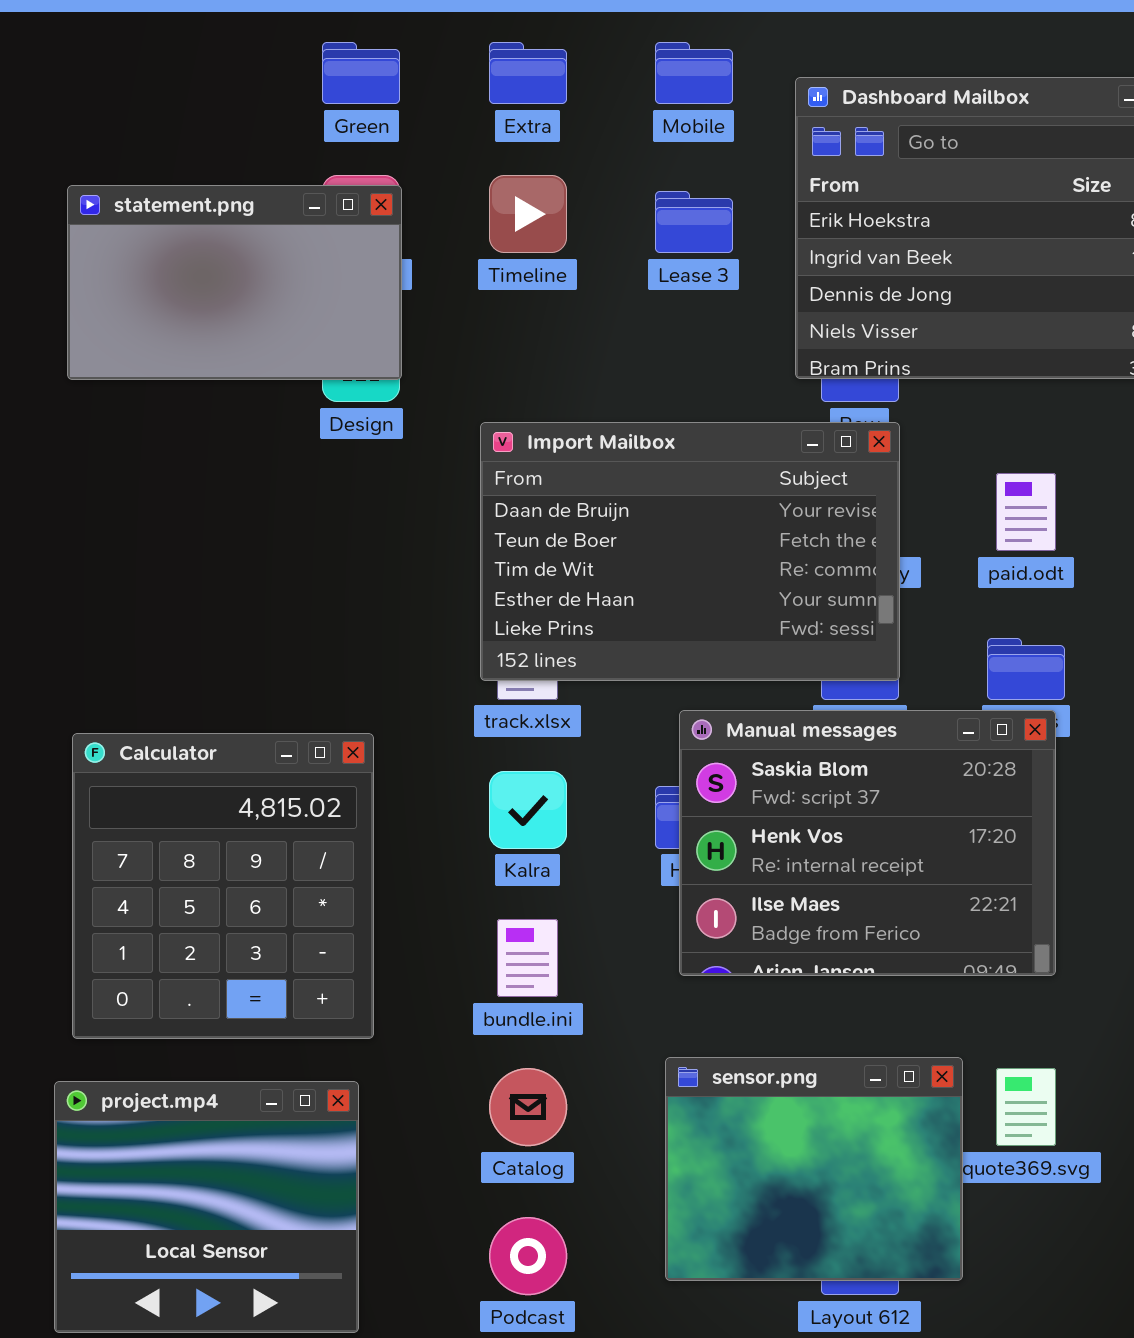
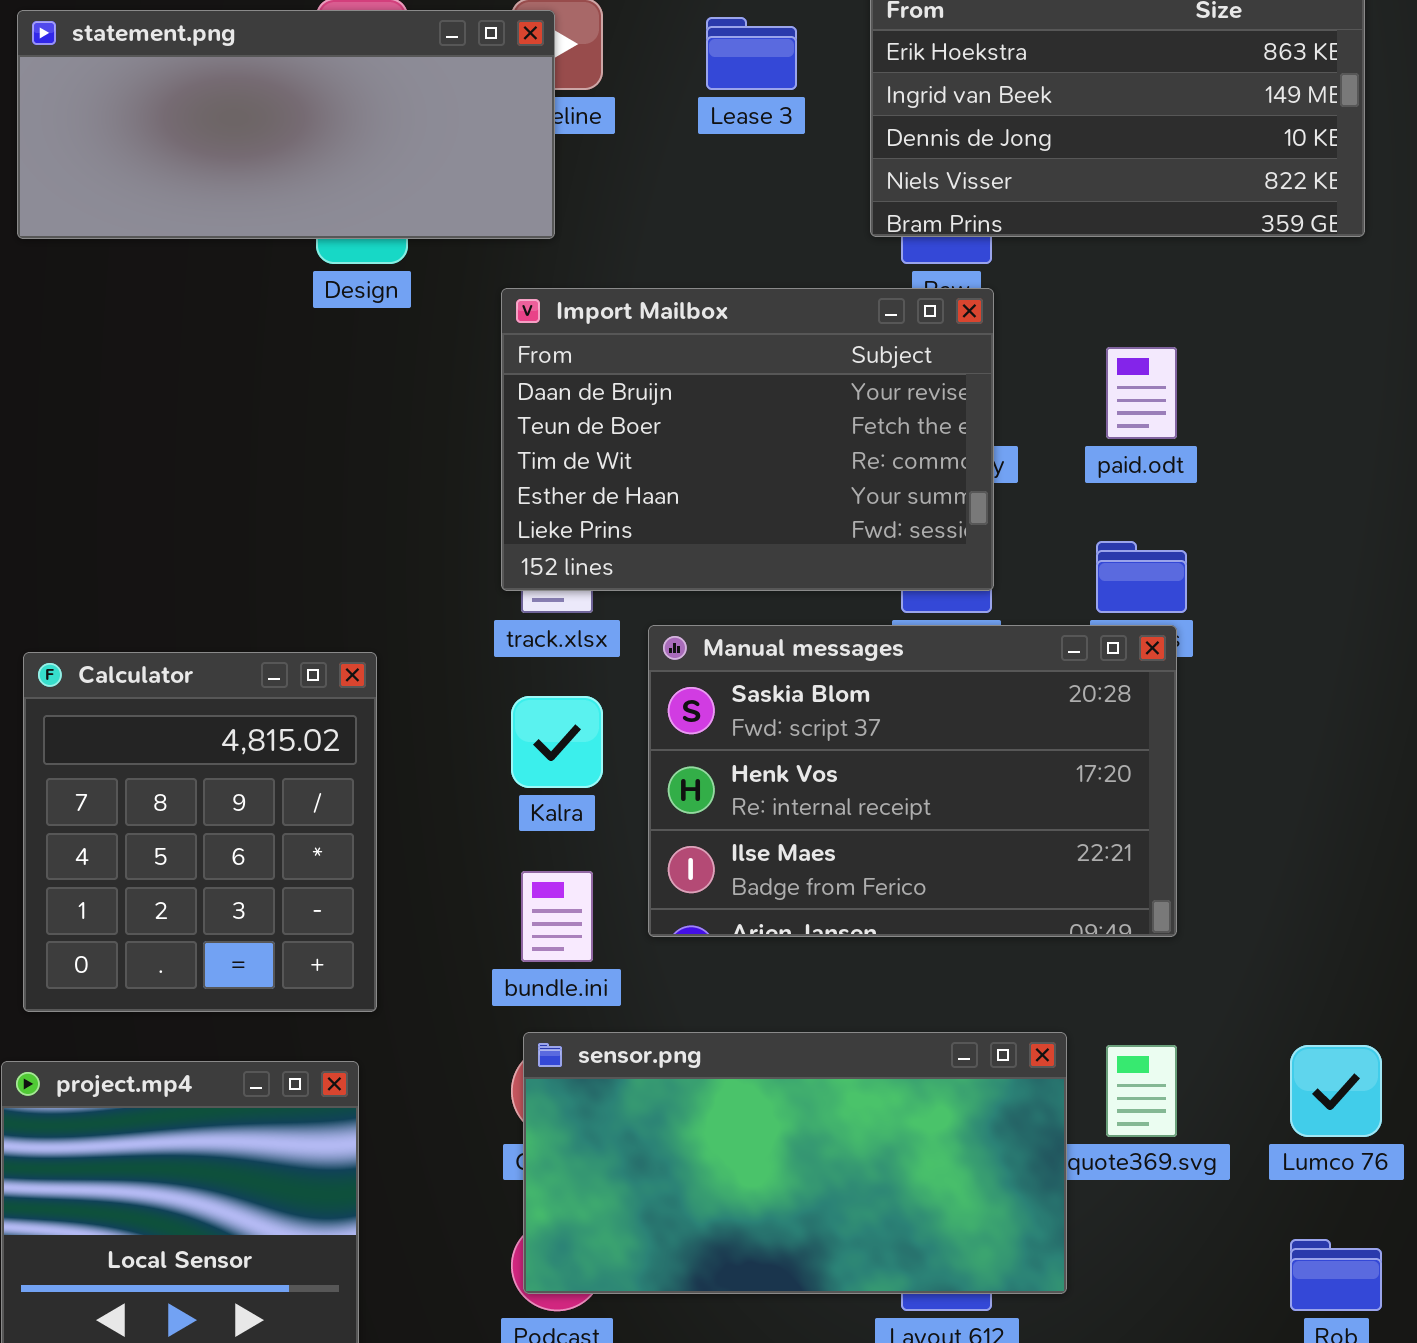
statement.png: [67,185,402,380] -> [17,10,555,239], resized
Manual messages: [679,710,1056,976] -> [648,625,1177,937], resized
sensor.png: [665,1057,963,1281] -> [523,1032,1067,1294], resized

